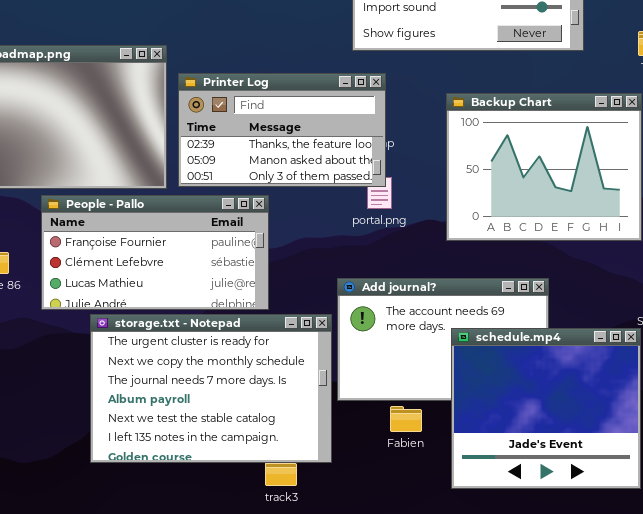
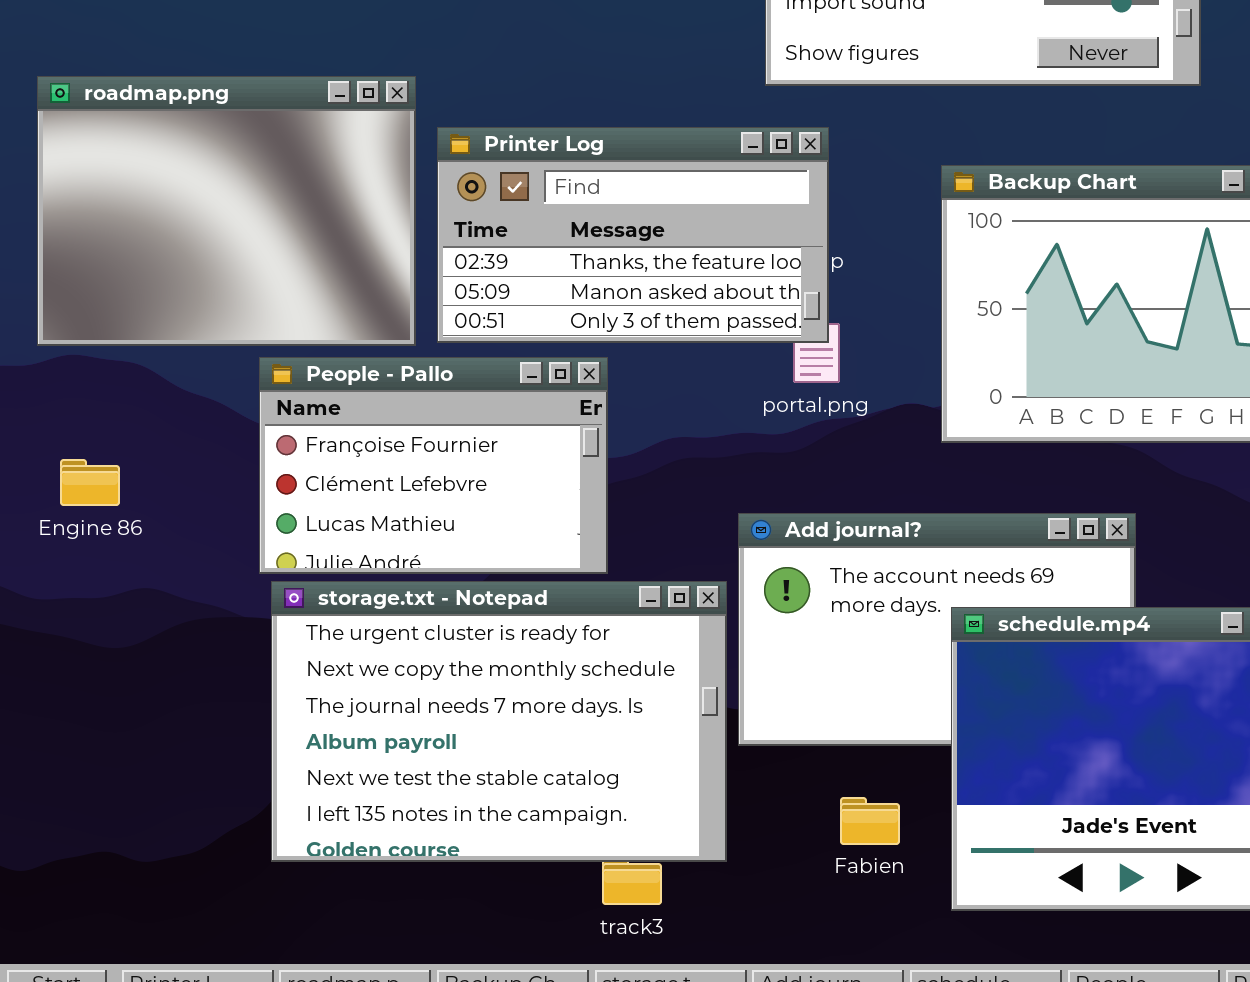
People - Pallo: [41,195,269,310] -> [259,357,608,574], resized
Fabien: [390,406,422,432] -> [840,797,900,845], moved

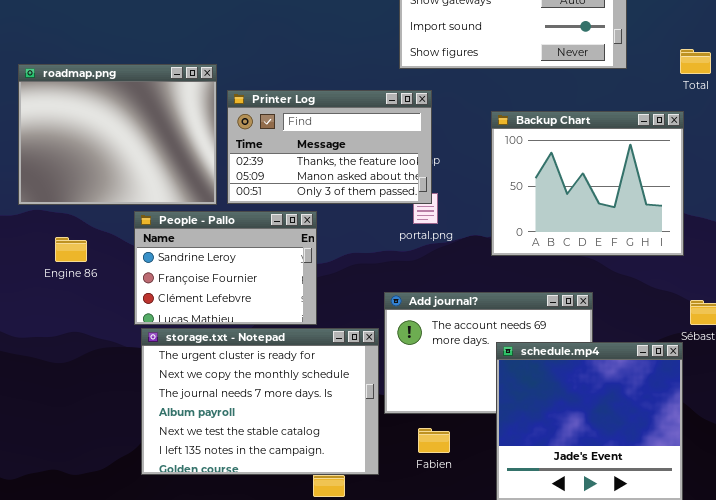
People - Pallo: [259,357,608,574] -> [134,211,317,325], scrolled up 1 row
Engine 86: [60,459,120,506] -> [55,237,87,262], moved
Fabien: [840,797,900,845] -> [418,428,450,453], moved

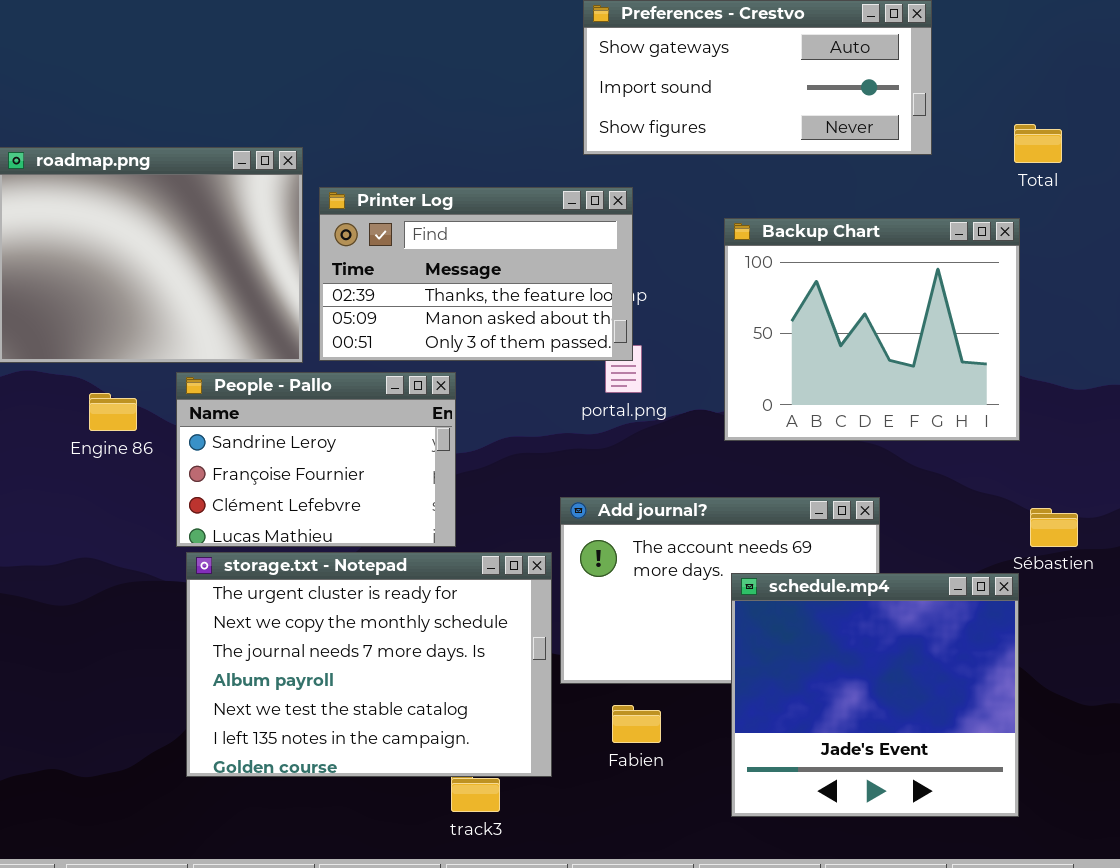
Engine 86: [55,237,87,262] -> [89,393,137,431], moved

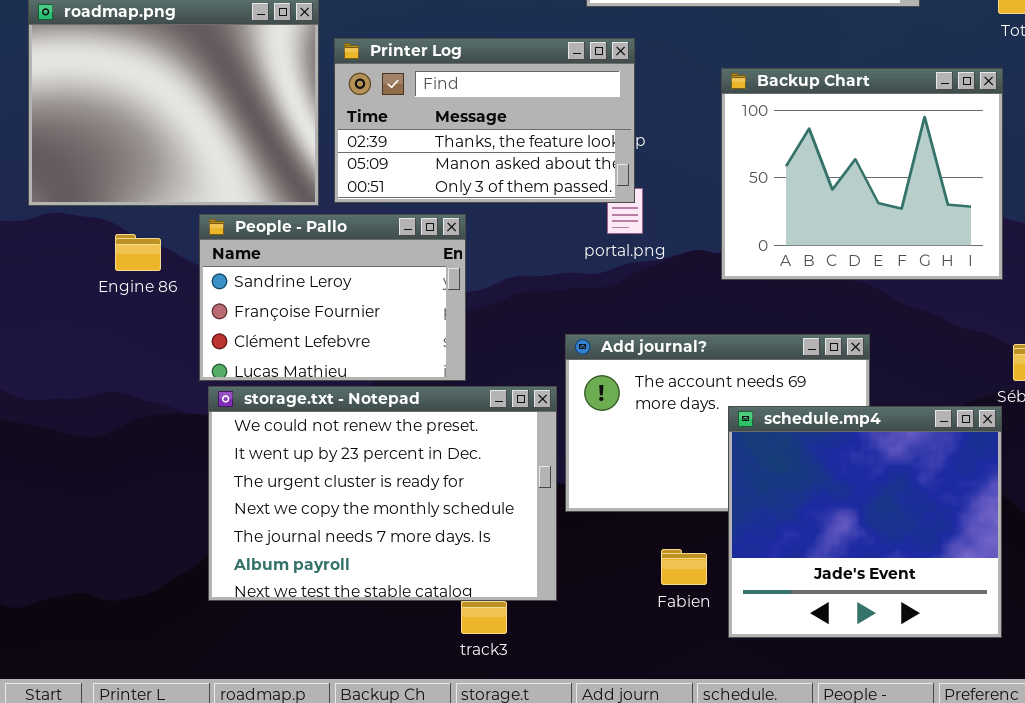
storage.txt - Notepad: [186,552,552,777] -> [208,386,557,601], scrolled up 2 rows
Fabien: [612,705,661,743] -> [661,549,707,585], moved

